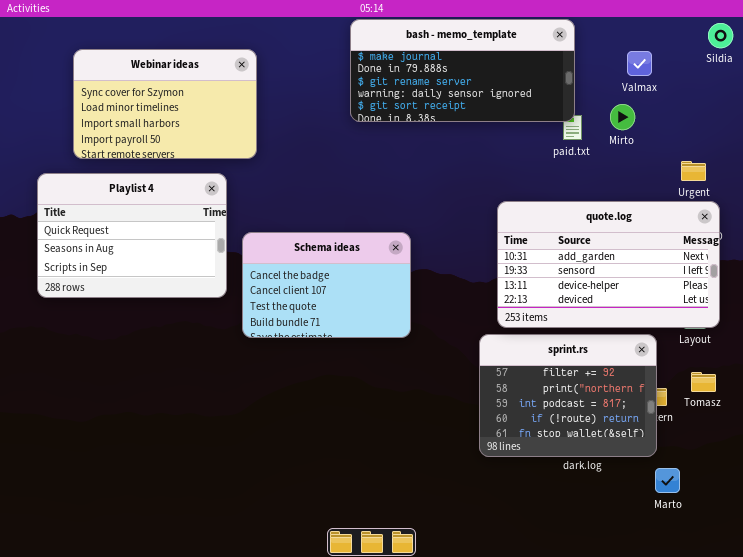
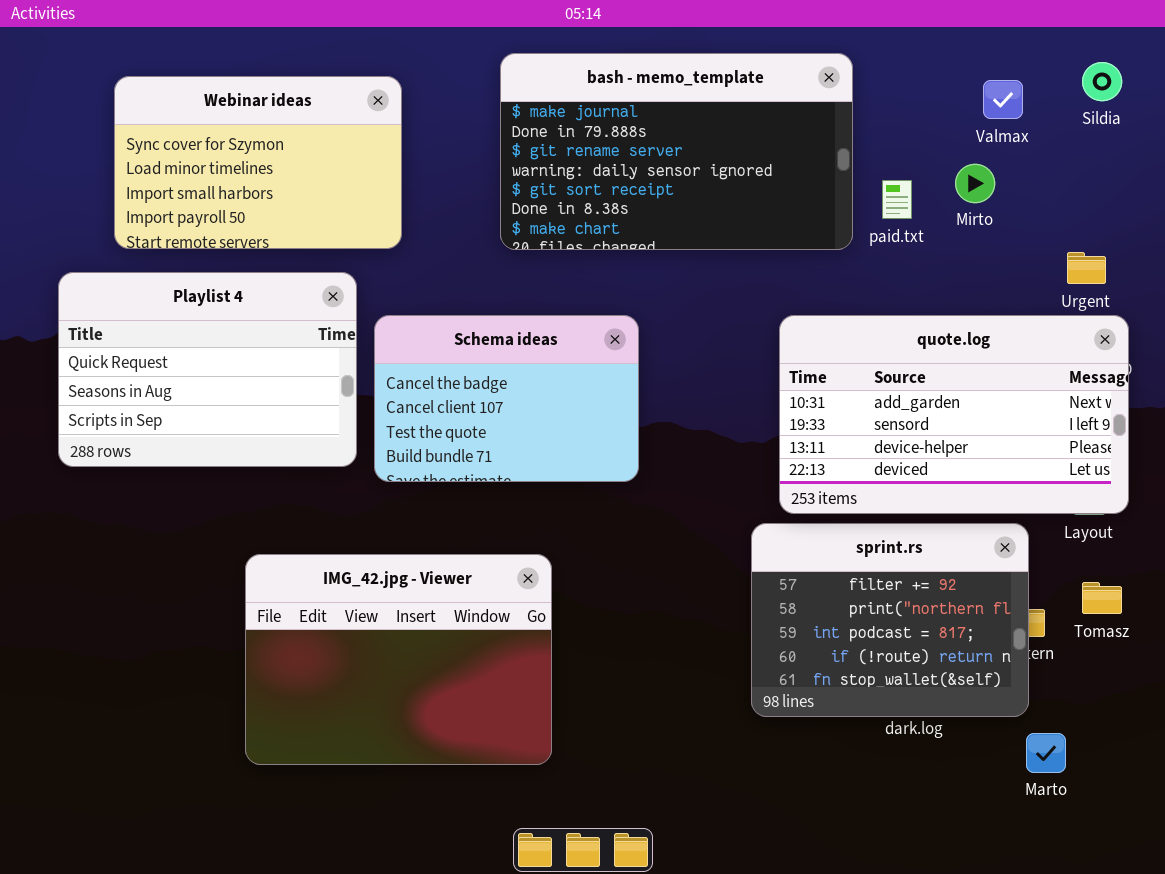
bash - memo_template: [350,19,575,122] -> [500,53,853,250], moved, resized
Sildia: [708,23,733,48] -> [1082,62,1122,101], moved
Schema ideas: [242,232,411,338] -> [374,315,639,482], moved
IMG_42.jpg - Viewer: none -> [245,554,552,765], opened

